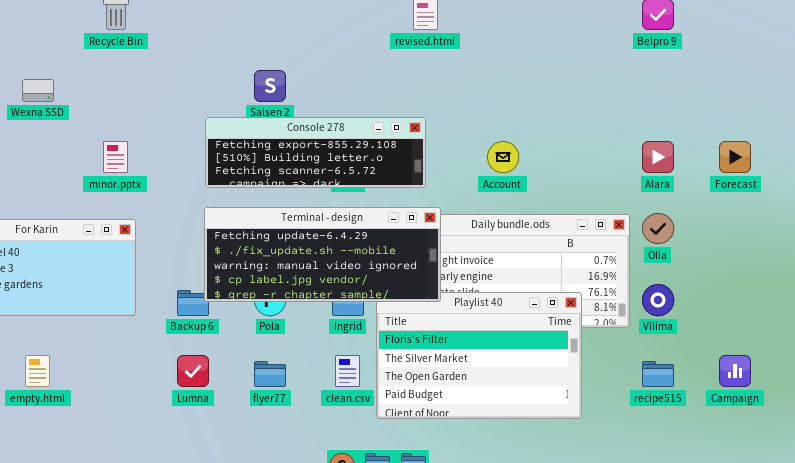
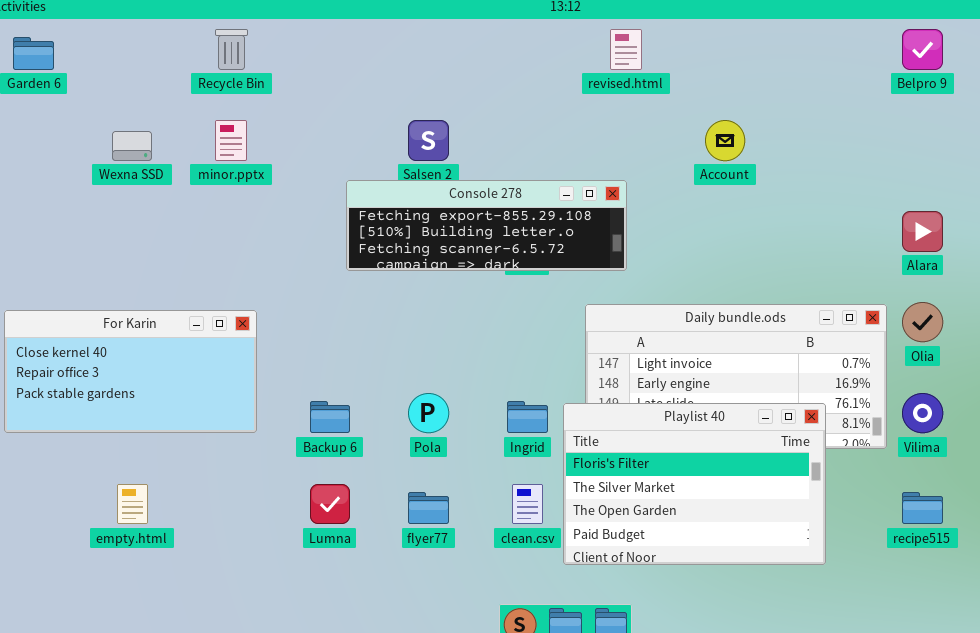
minor.pptx: [103,141,128,173] -> [215,120,247,161], moved
Account: [487,141,519,173] -> [705,120,745,161], moved
Terminal - design: [204,207,441,302] -> none, closed

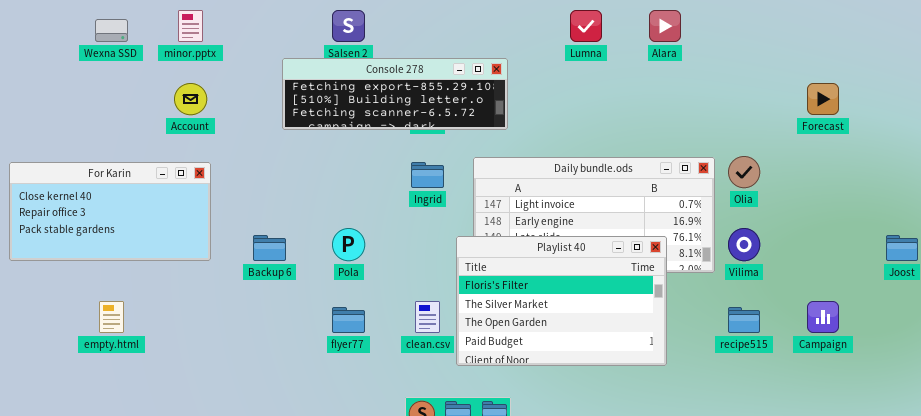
Account: [705,120,745,161] -> [174,83,207,115], moved
Alara: [902,211,943,252] -> [649,10,681,42], moved
Ingrid: [507,401,548,433] -> [411,162,444,188], moved
Lumna: [310,484,350,524] -> [570,10,602,42], moved

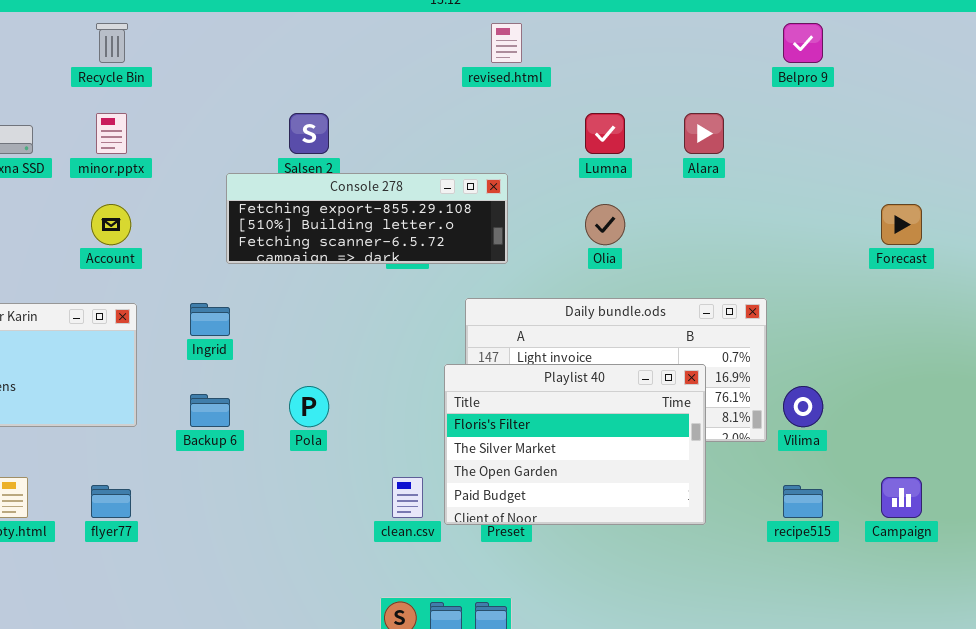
Olia: [728,156,760,188] -> [585,204,625,245], moved
Ingrid: [411,162,444,188] -> [190,303,230,336], moved
Playlist 40: [456,236,667,366] -> [444,364,706,525], moved
flyer77: [332,307,365,333] -> [91,485,131,518], moved

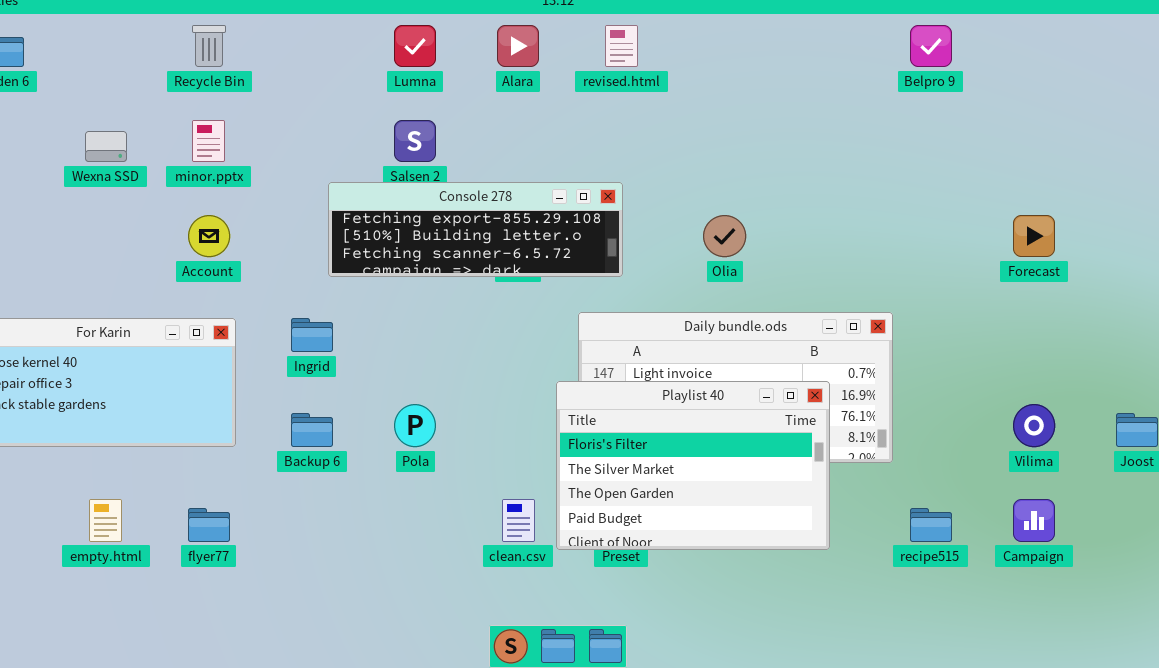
Lumna: [585,113,625,154] -> [394,25,436,67], moved
Alara: [684,113,724,154] -> [497,25,539,67], moved
Vilima: [783,386,823,427] -> [1013,404,1055,447], moved

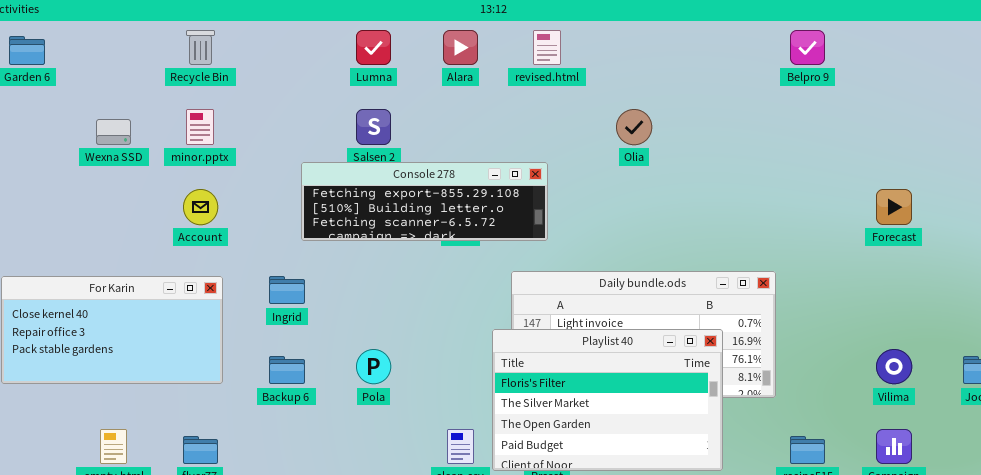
Olia: [703,215,746,257] -> [616,109,652,145], moved

